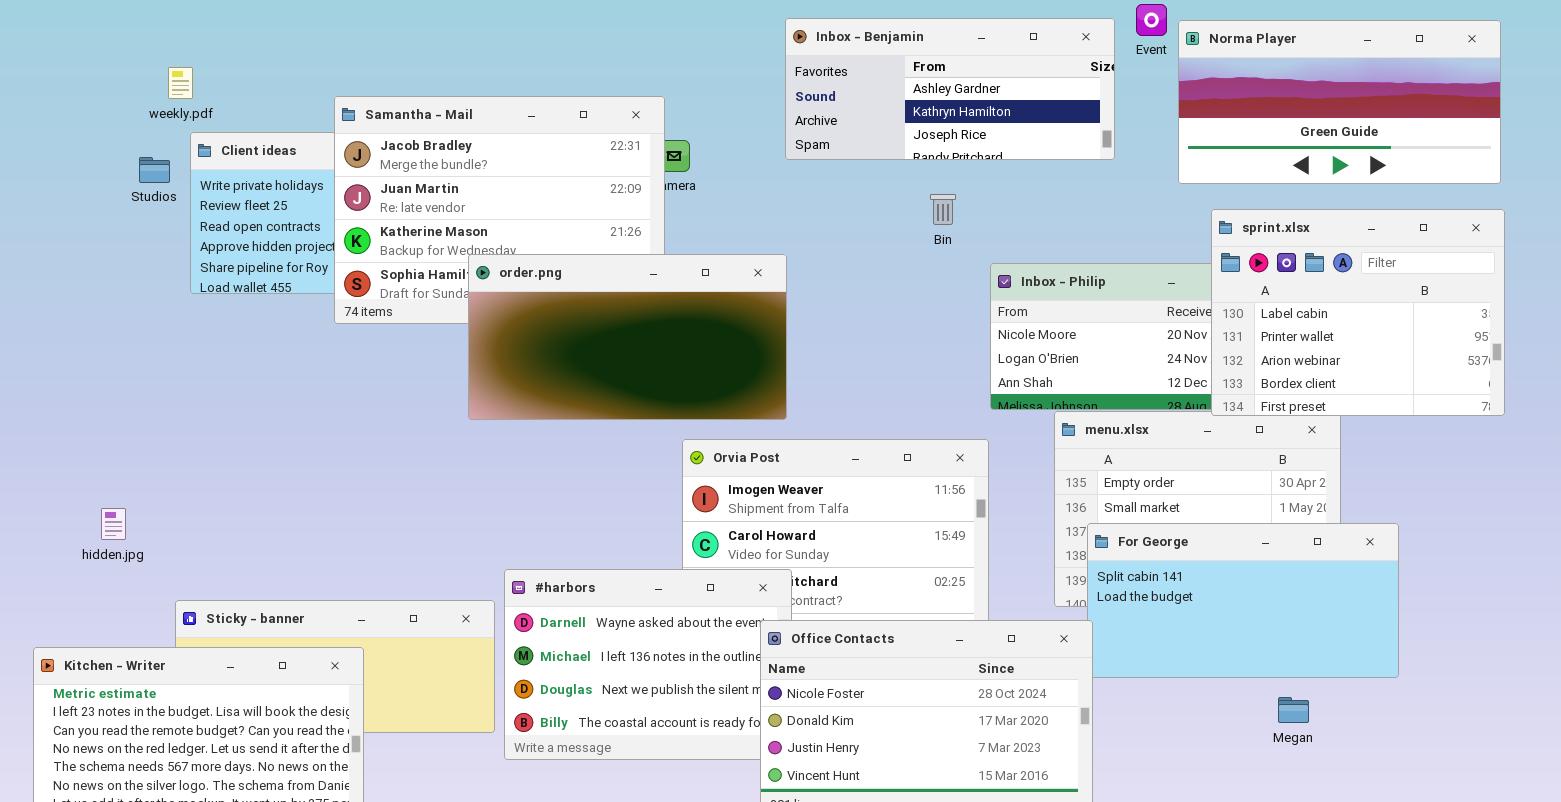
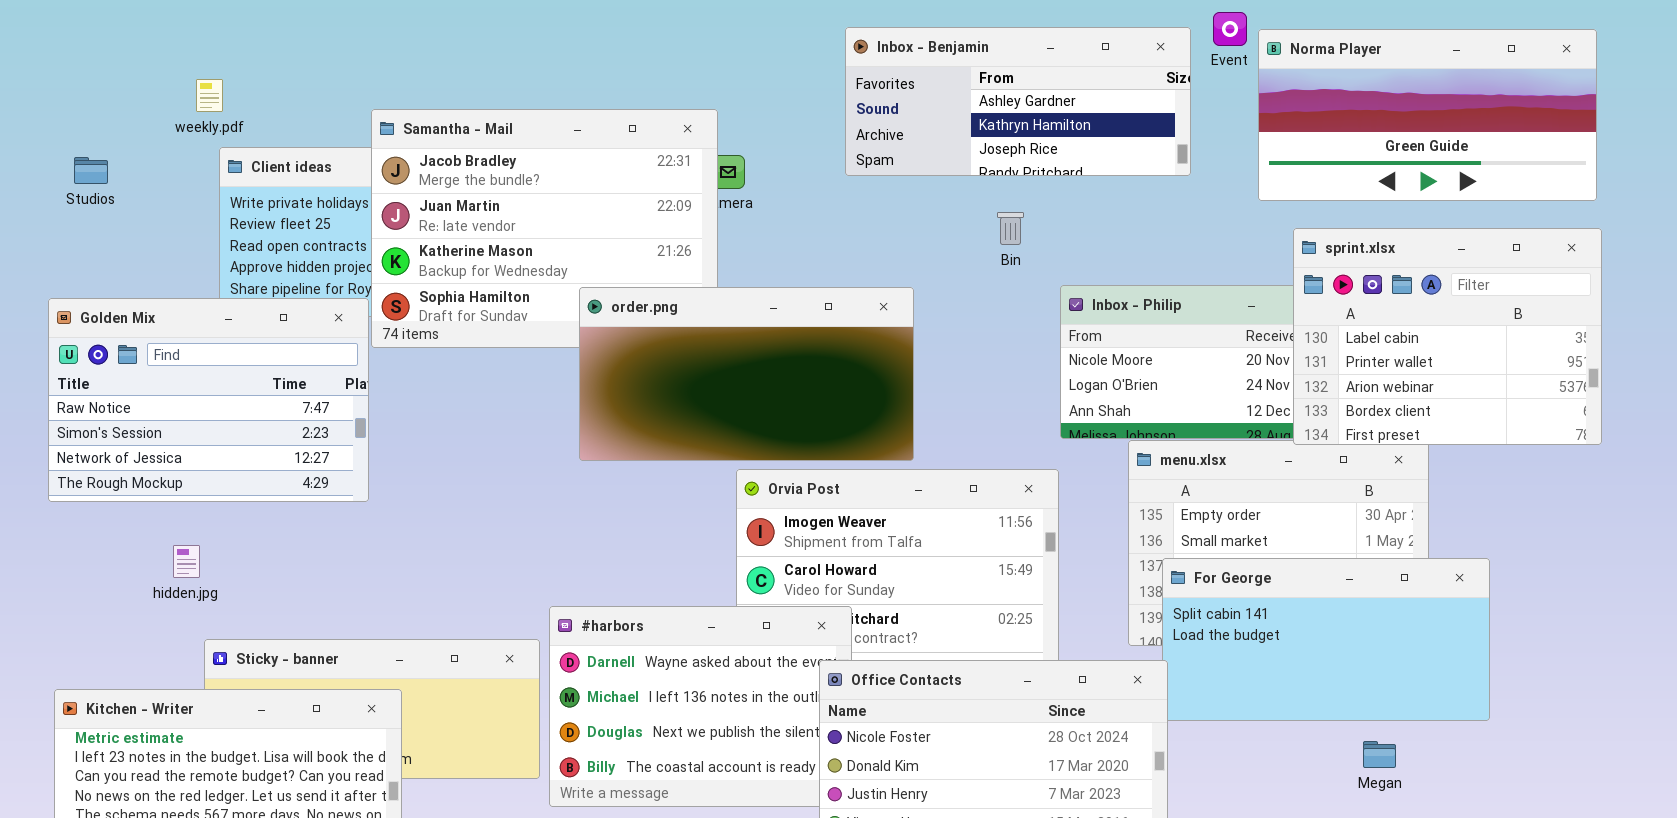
Studios: [139,157,170,183] -> [74,157,108,184], moved
order.png: [468,254,787,420] -> [579,287,914,461], moved
Golden Mix: none -> [48,298,369,502], opened
hidden.jpg: [101,508,126,540] -> [173,545,200,578], moved

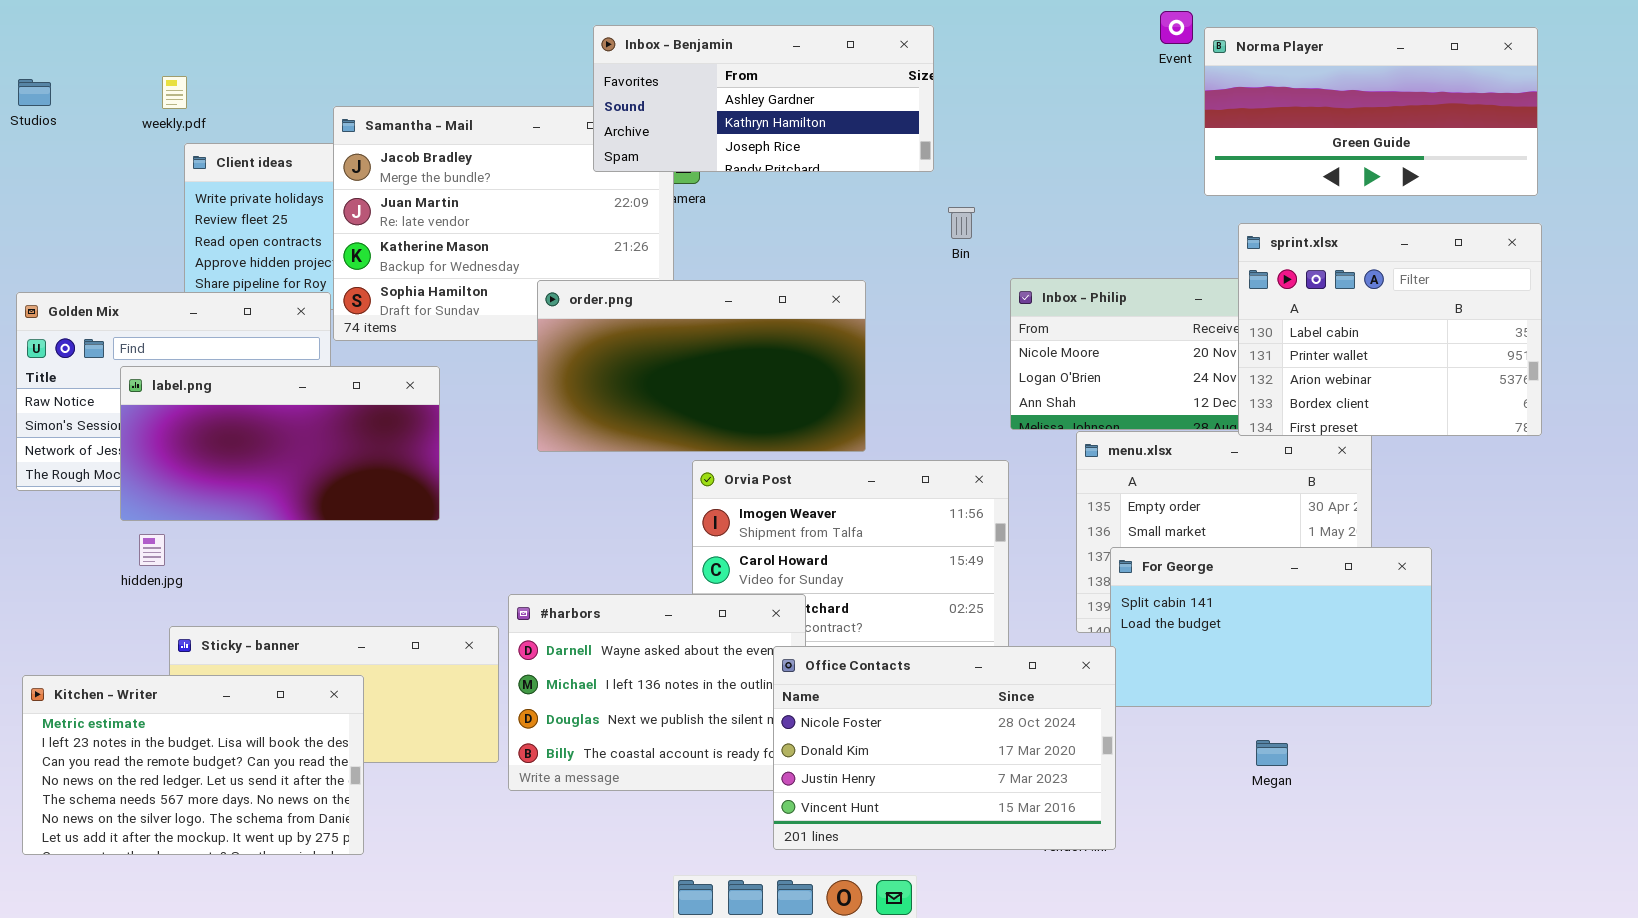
Inbox - Benjamin: [845,27,1191,176] -> [593,25,934,172], moved
Studios: [74,157,108,184] -> [18,79,51,106], moved
label.png: none -> [120,366,440,521], opened
Megan: [1363,741,1396,768] -> [1256,740,1288,766], moved

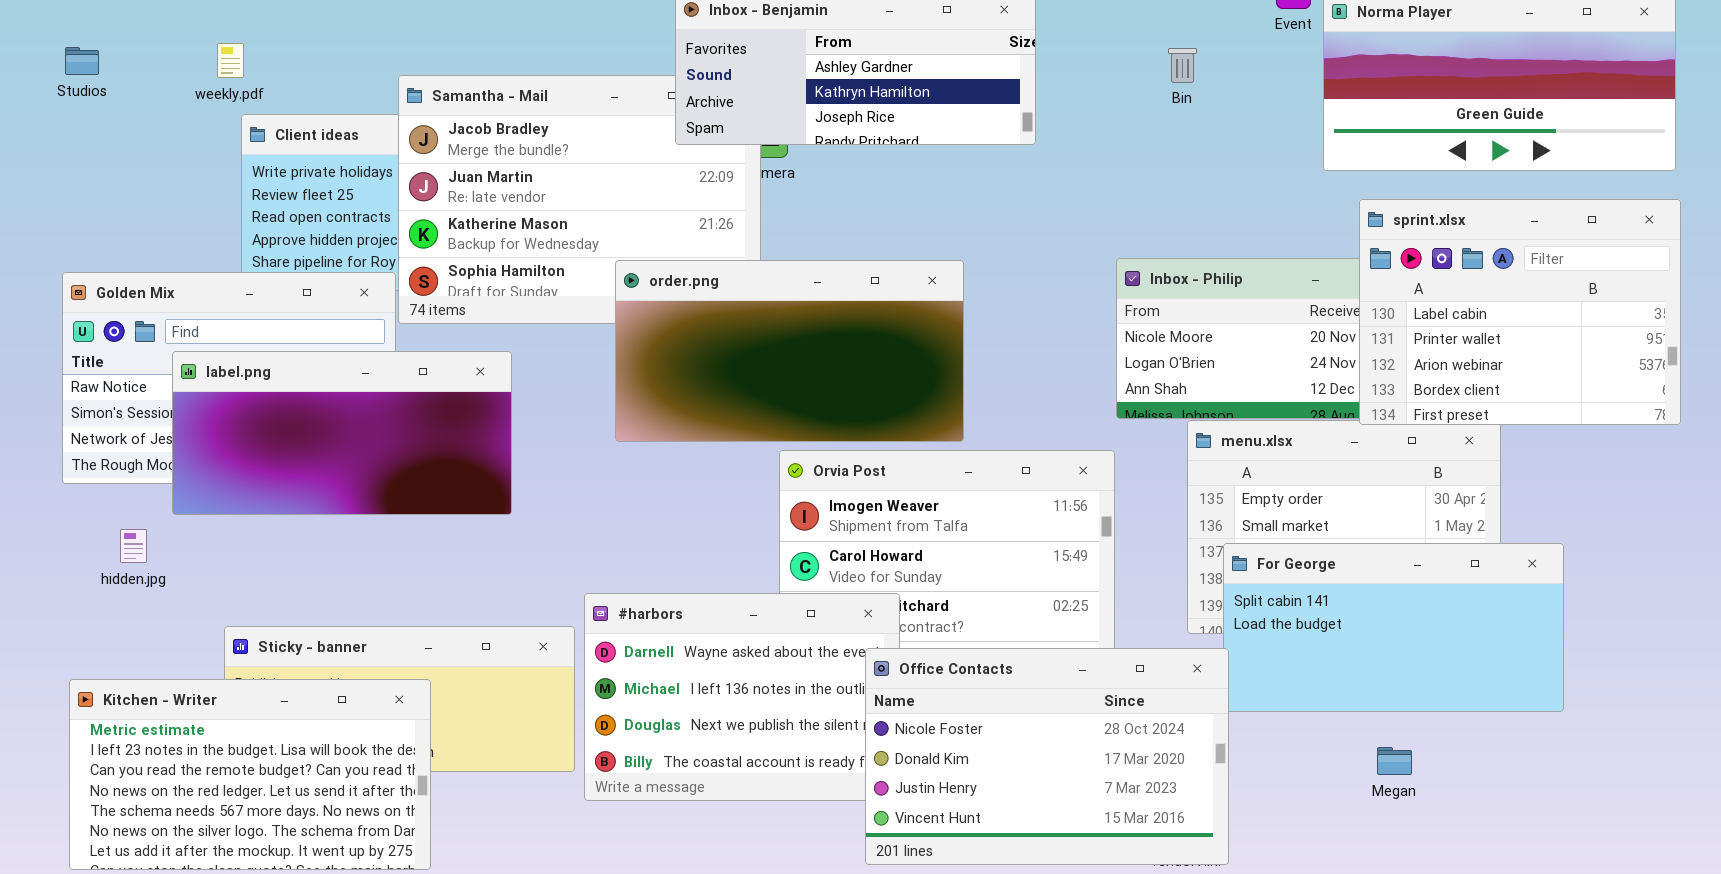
Bin: [948,207,975,239] -> [1168,48,1197,83], moved
hidden.jpg: [139,534,165,566] -> [120,529,147,563], moved

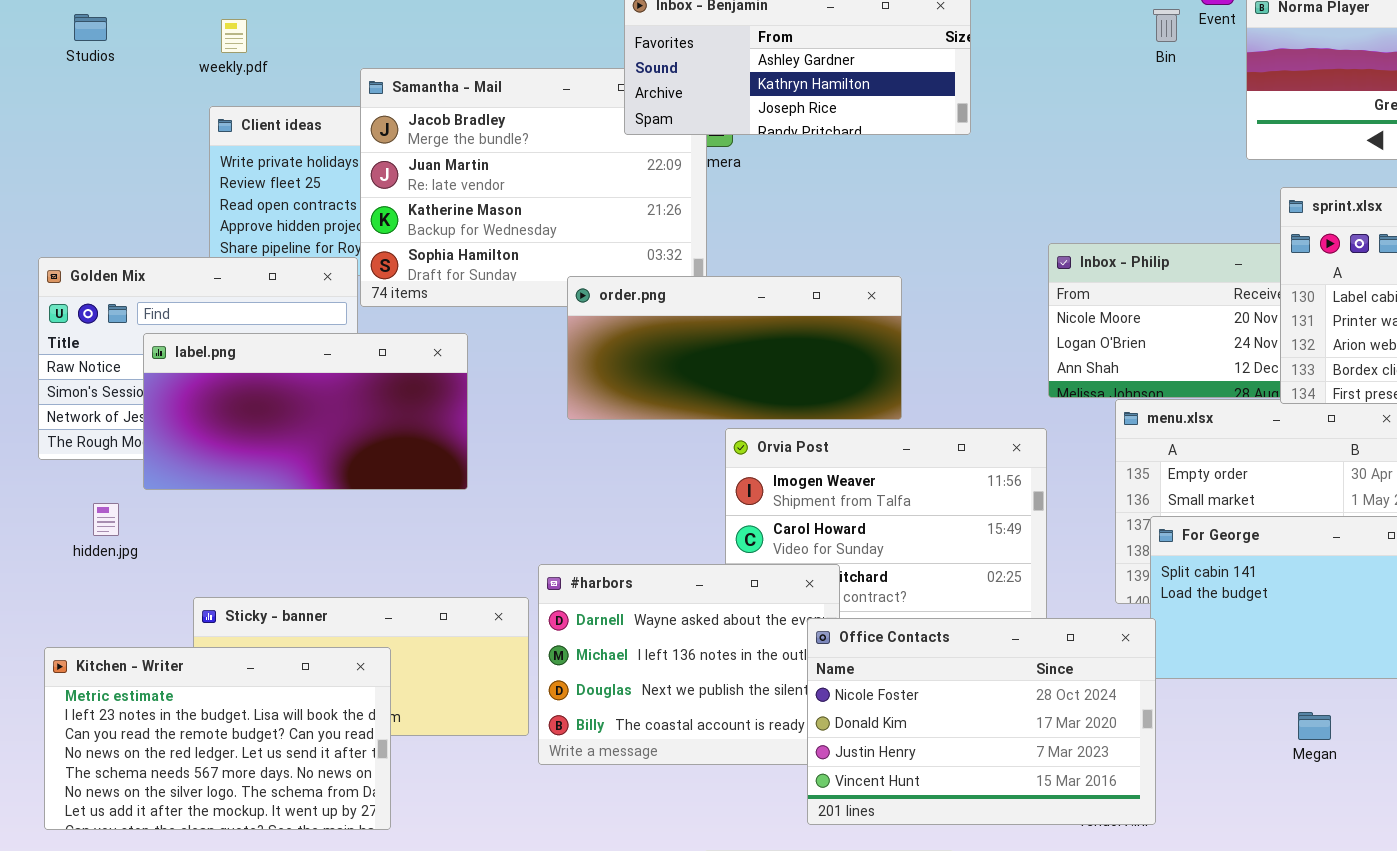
weekly.pdf: [217,43,244,78] -> [221,19,247,53], moved
Studios: [65,47,99,75] -> [74,14,107,41], moved
Bin: [1168,48,1197,83] -> [1153,9,1180,42], moved
order.png: [615,260,964,442] -> [567,276,902,420], resized

